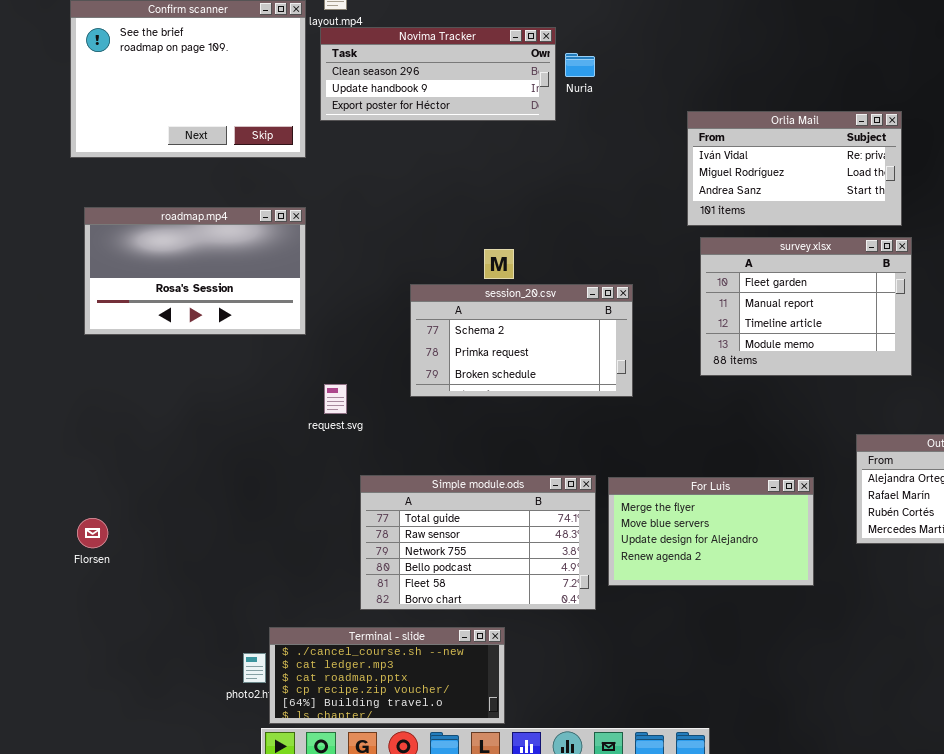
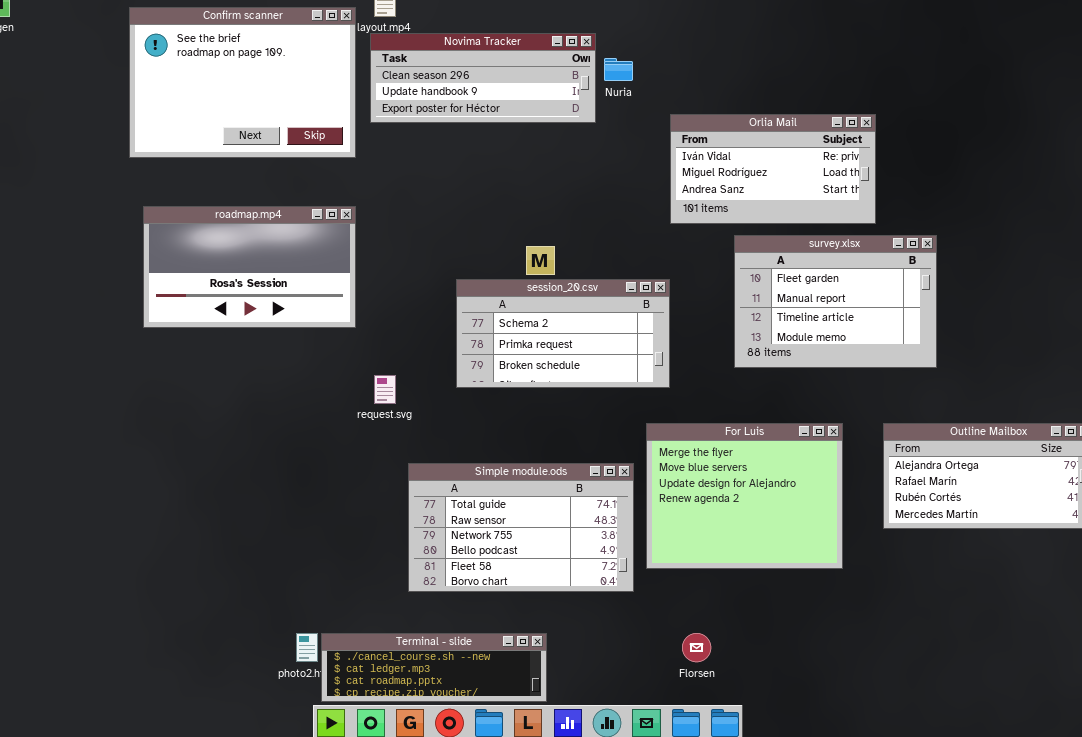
Orlia Mail: [687,111,902,226] -> [670,114,876,224], moved
For Luis: [608,477,814,586] -> [646,423,843,569], resized
Florsen: [77,518,108,548] -> [682,633,711,662], moved
Terminal - slide: [269,627,505,724] -> [321,633,547,702], resized

